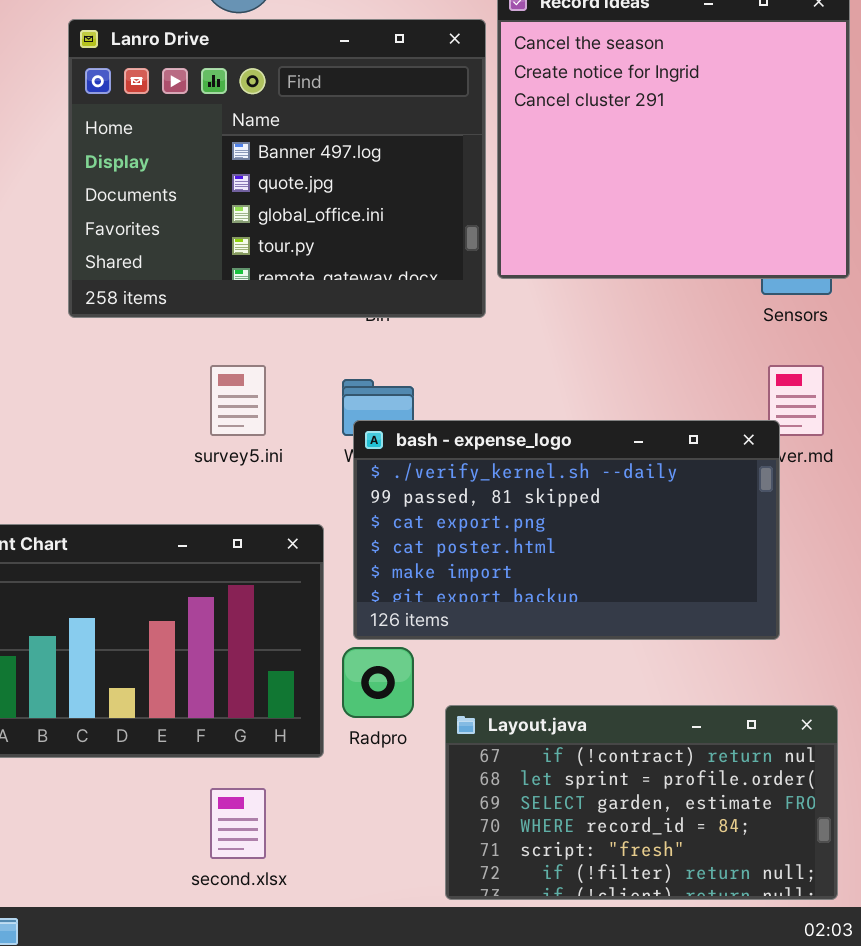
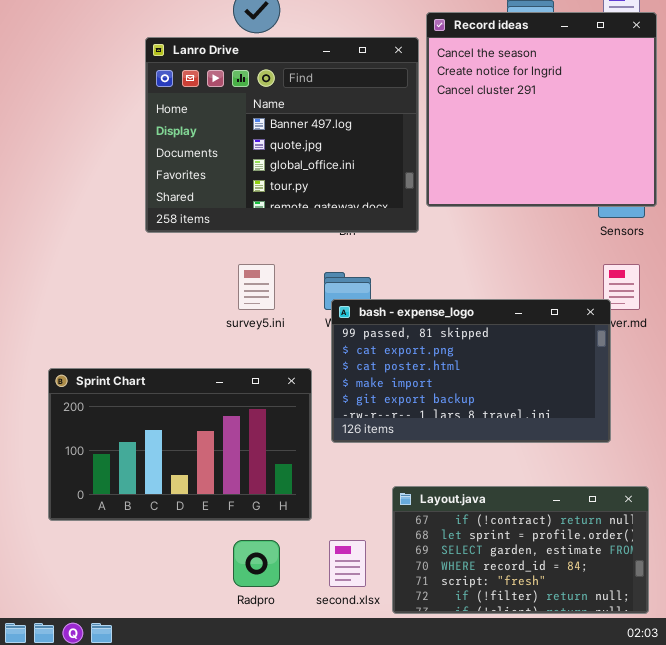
bash - expense_logo: [353,420,780,640] -> [331,299,611,443], scrolled down 1 row
Radpro: [342,647,414,718] -> [233,540,280,587], moved
second.xlsx: [210,788,266,859] -> [329,540,366,587], moved

